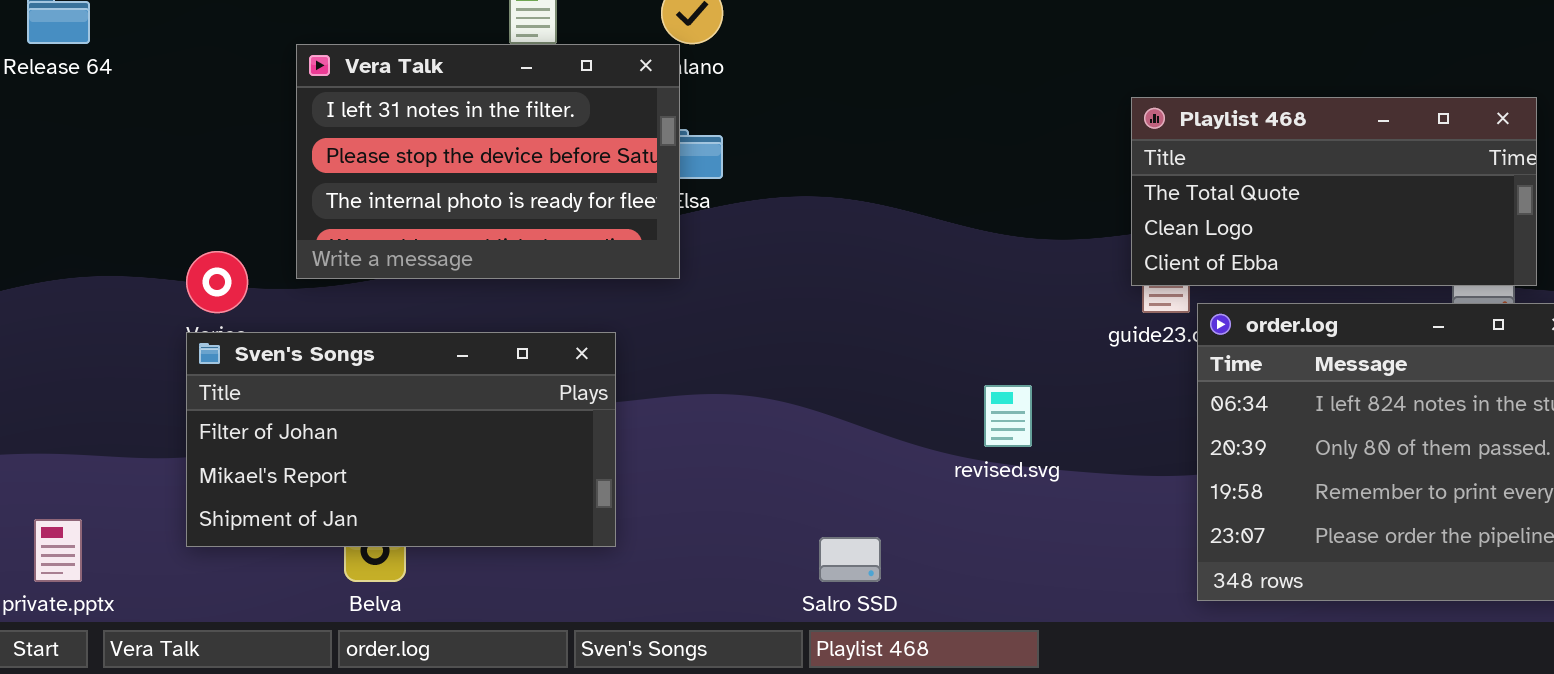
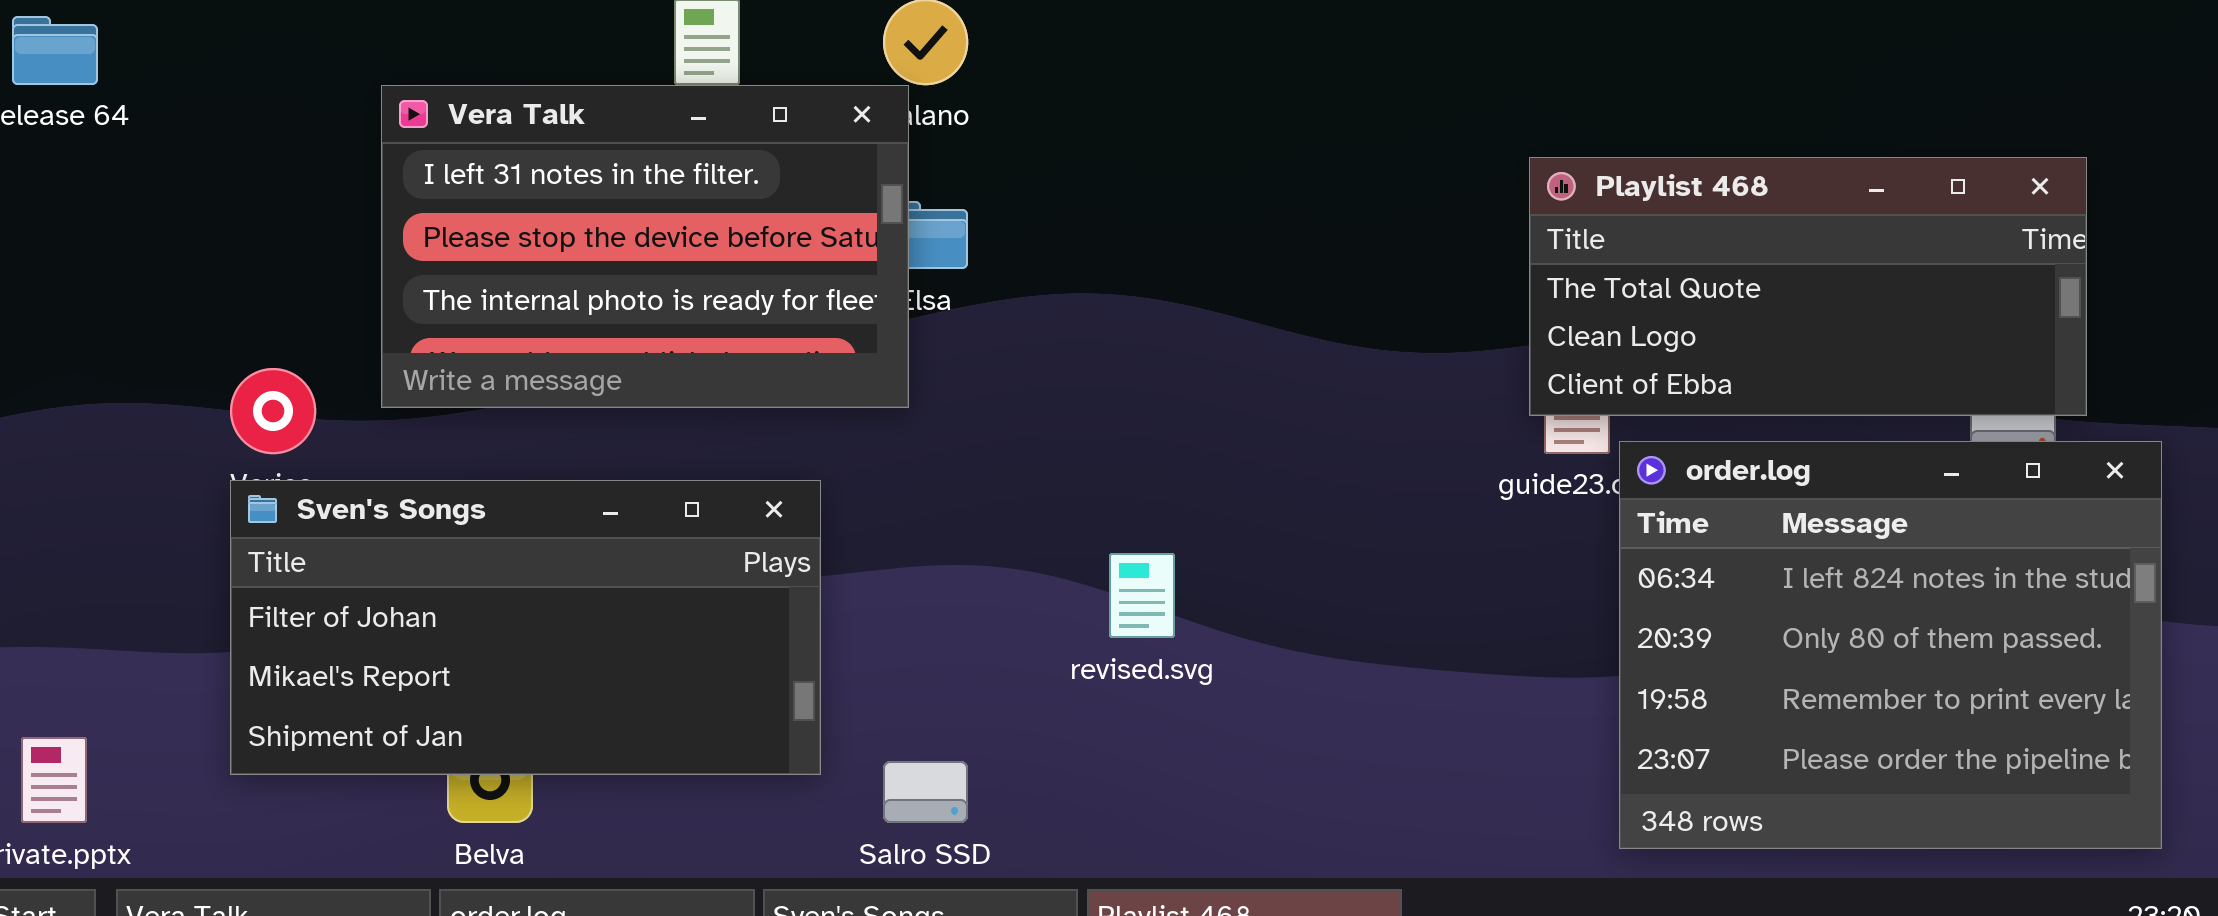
revised.svg: [984,385,1032,447] -> [1109,553,1175,638], moved
Salro SSD: [819,537,881,582] -> [883,761,968,823], moved

